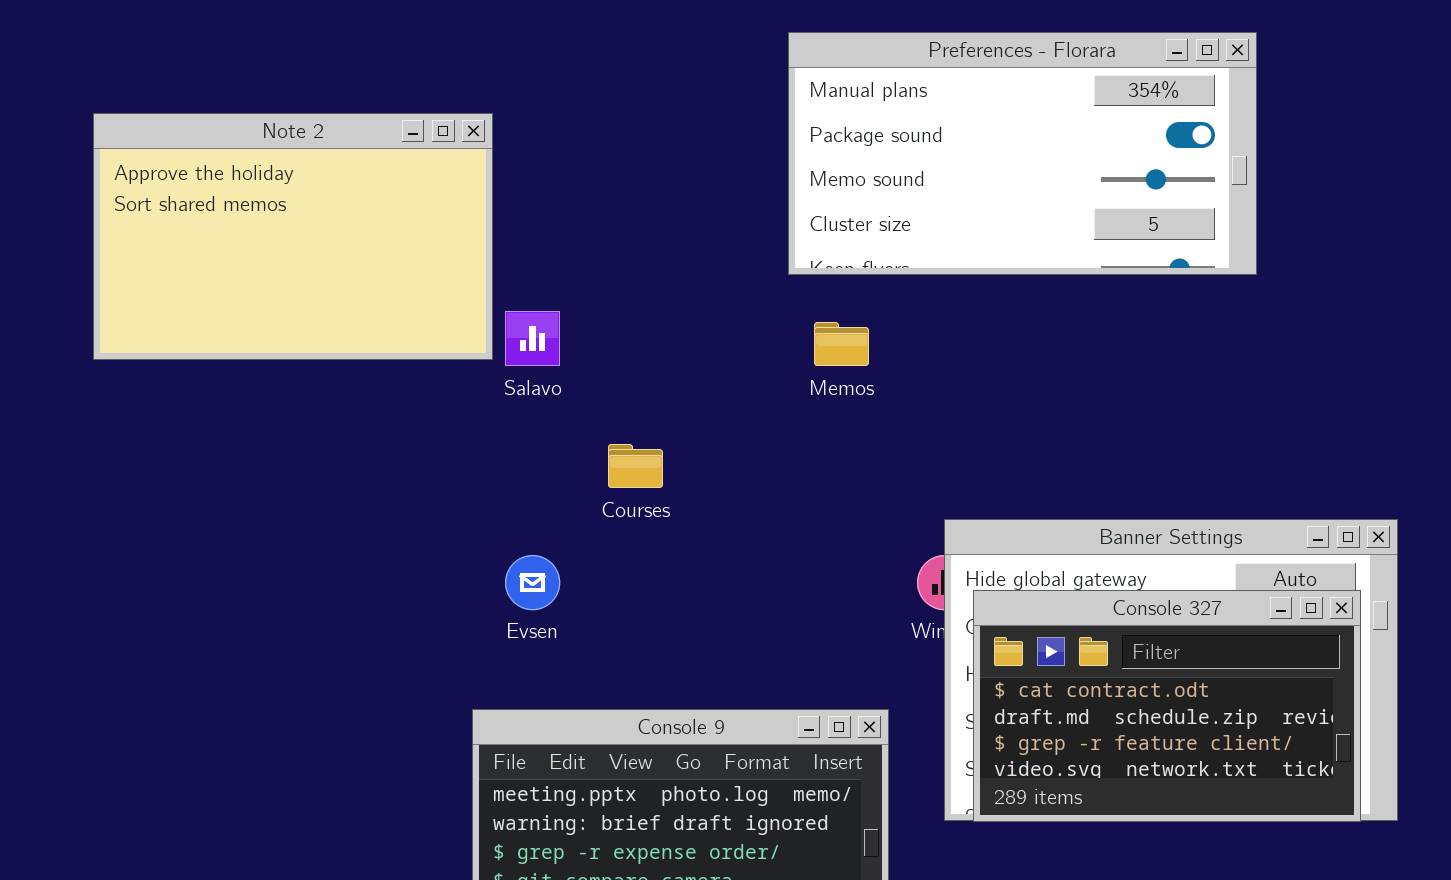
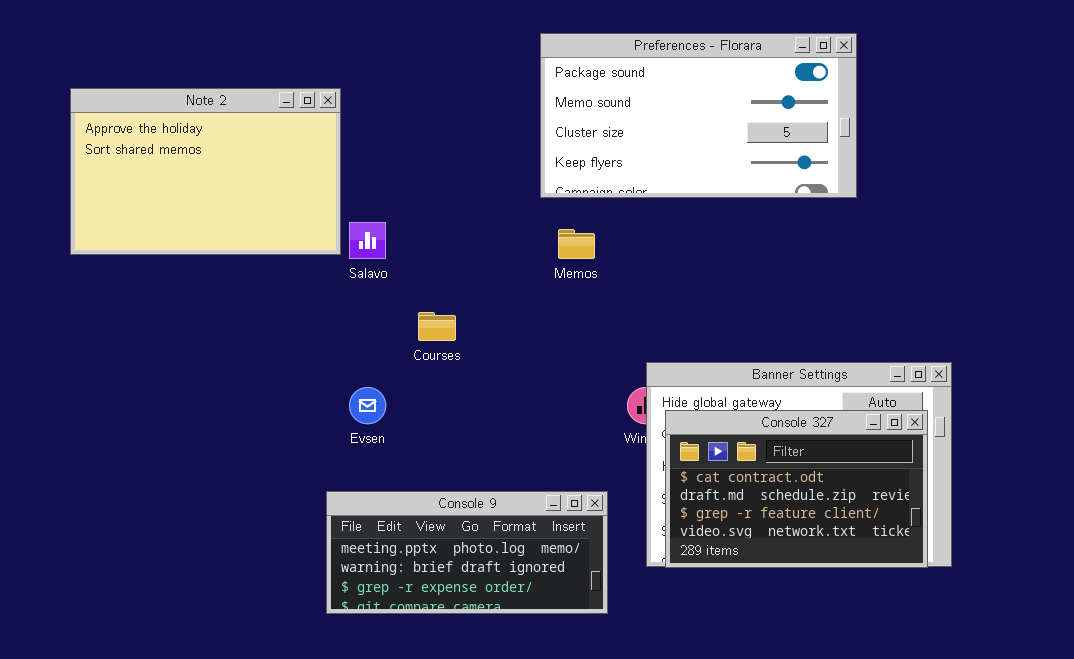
Preferences - Florara: [788,32,1257,275] -> [540,33,857,198], scrolled down 1 row

